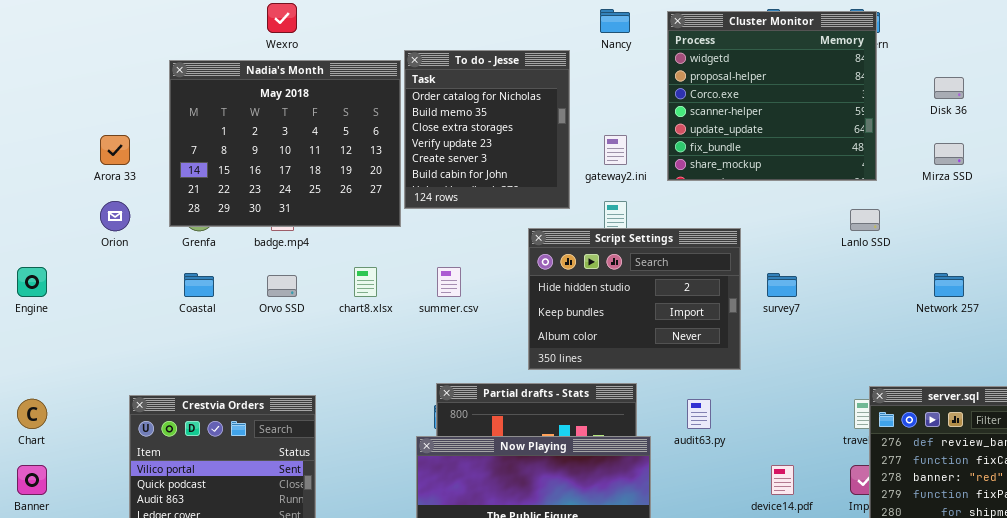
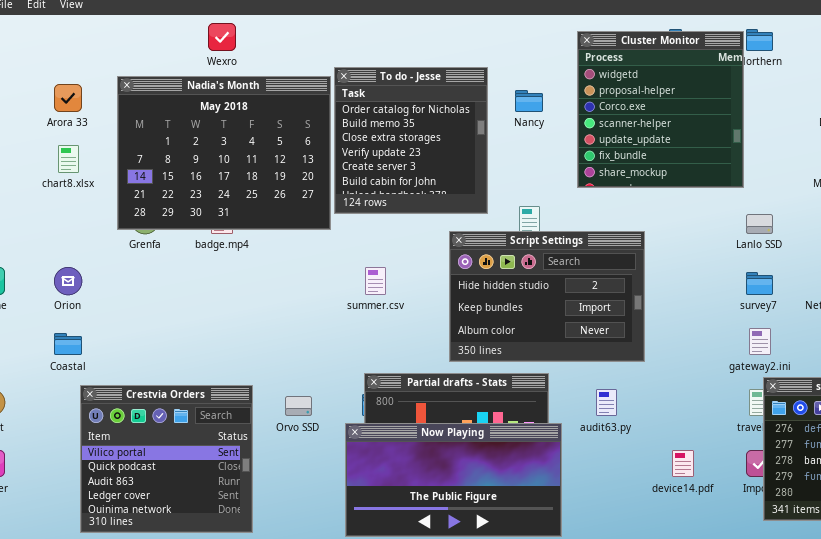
Nancy: [600,9,630,33] -> [515,90,543,112], moved
Cluster Monitor: [667,11,877,181] -> [577,31,744,188], resized
Arora 33: [100,135,130,165] -> [54,84,82,112], moved
gateway2.ini: [604,135,627,165] -> [749,328,771,355], moved
Orion: [100,201,130,231] -> [54,267,82,295], moved
chart8.xlsx: [354,267,377,297] -> [58,145,79,173], moved
Coastal: [184,273,214,297] -> [54,333,82,355], moved
survey7: [767,273,797,297] -> [746,272,773,295], moved
Orvo SSD: [267,275,297,297] -> [285,396,312,416], moved

